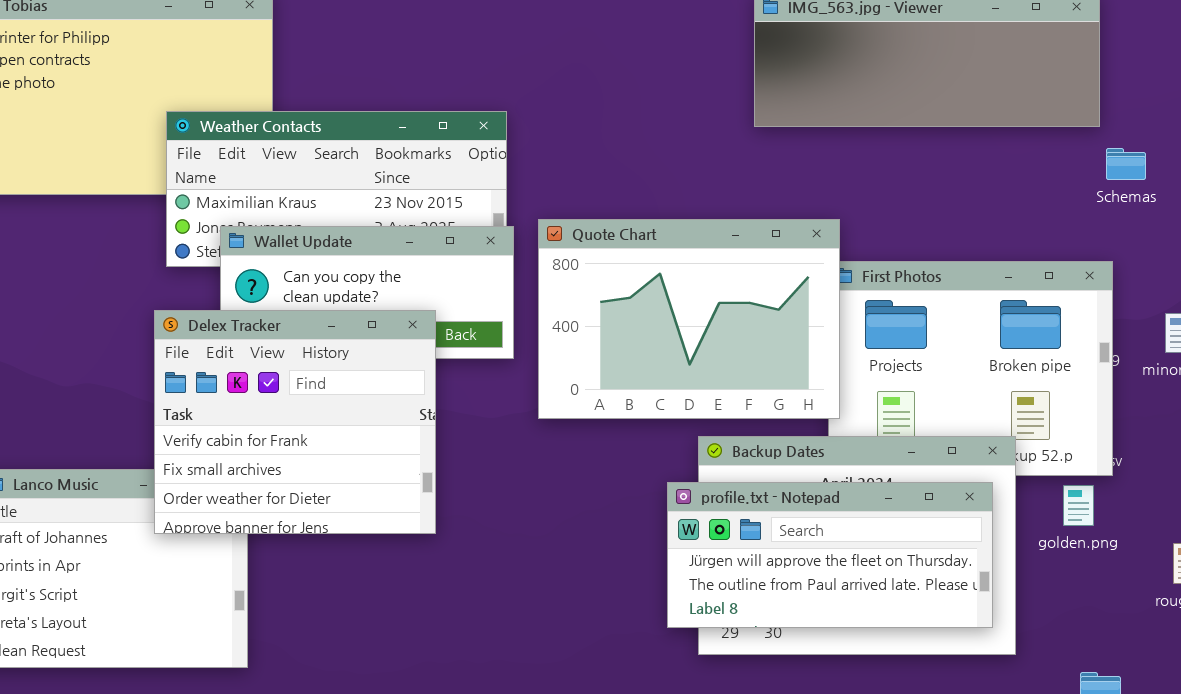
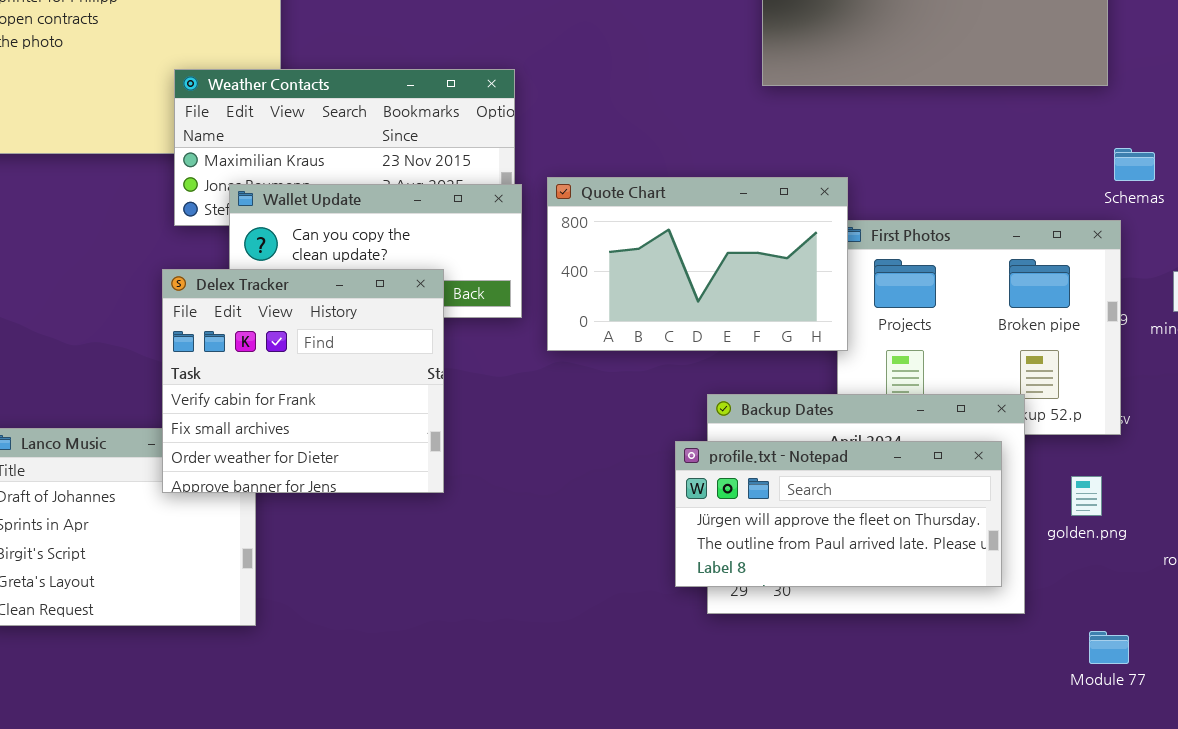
Schemas: [1106,148,1146,180] -> [1114,148,1155,181], moved
Quote Chart: [538,219,840,419] -> [547,177,848,351], resized
golden.png: [1063,485,1094,526] -> [1071,476,1102,516], moved

